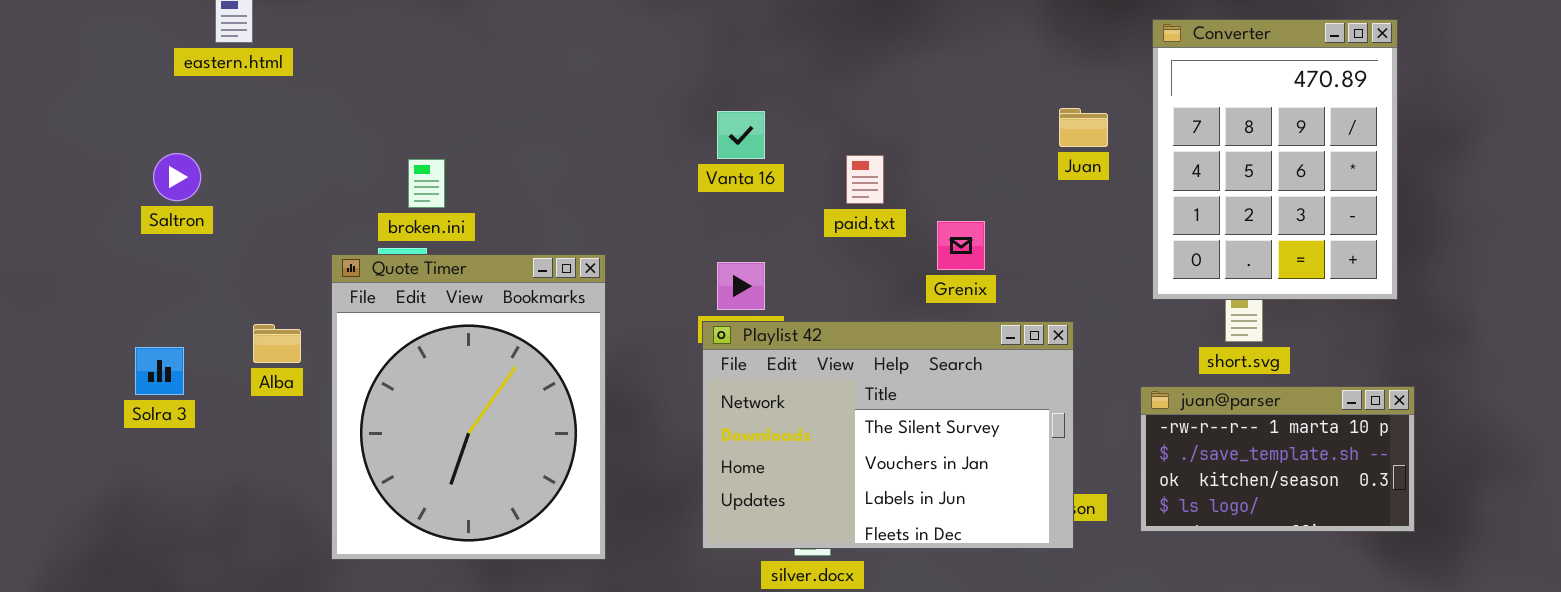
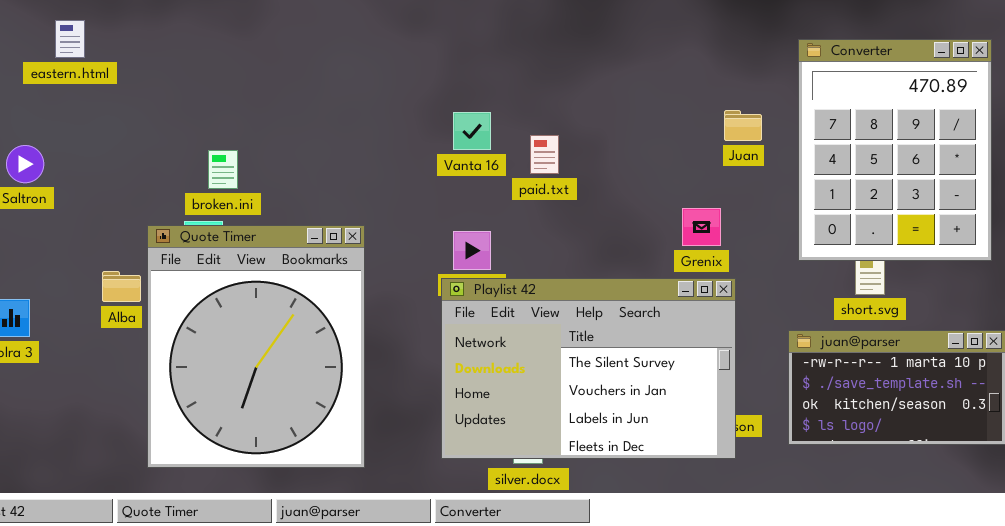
paid.txt: [846,155,884,204] -> [530,135,559,174], moved
Grenix: [937,221,985,270] -> [682,208,721,246], moved
Alba: [253,324,301,363] -> [102,271,141,302], moved

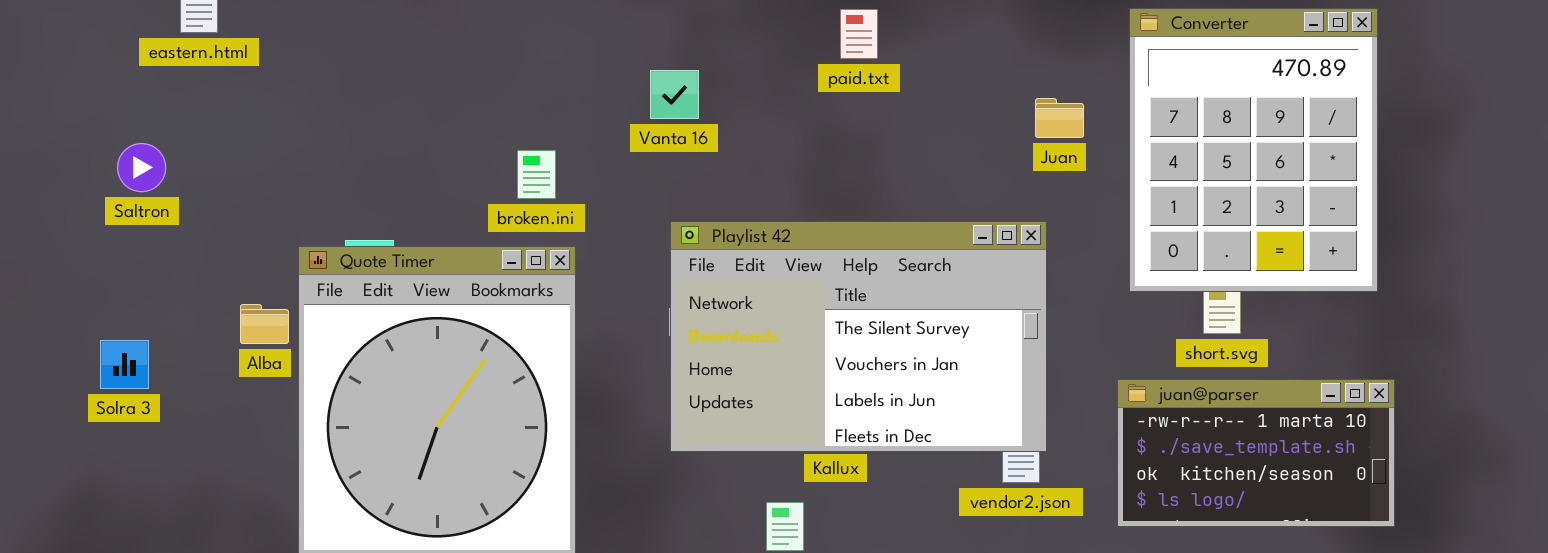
Vanta 16: [453,112,491,150] -> [650,70,699,119], moved
paid.txt: [530,135,559,174] -> [840,9,878,59], moved
broken.ini: [208,150,238,189] -> [517,150,556,199], moved
Playlist 42: [441,278,736,459] -> [670,221,1047,452], moved

